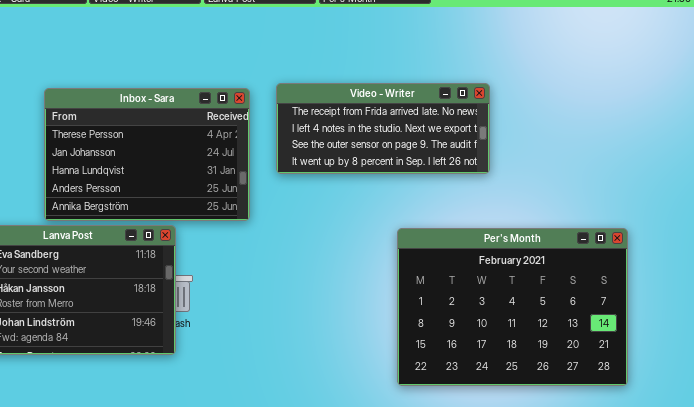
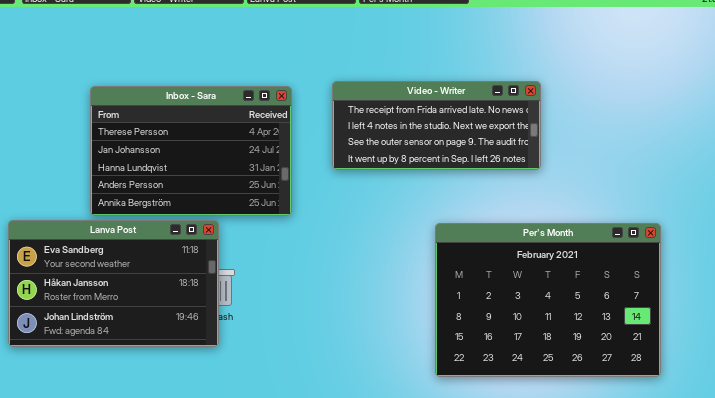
Video - Writer: [276,83,490,174] -> [332,81,541,170], moved

